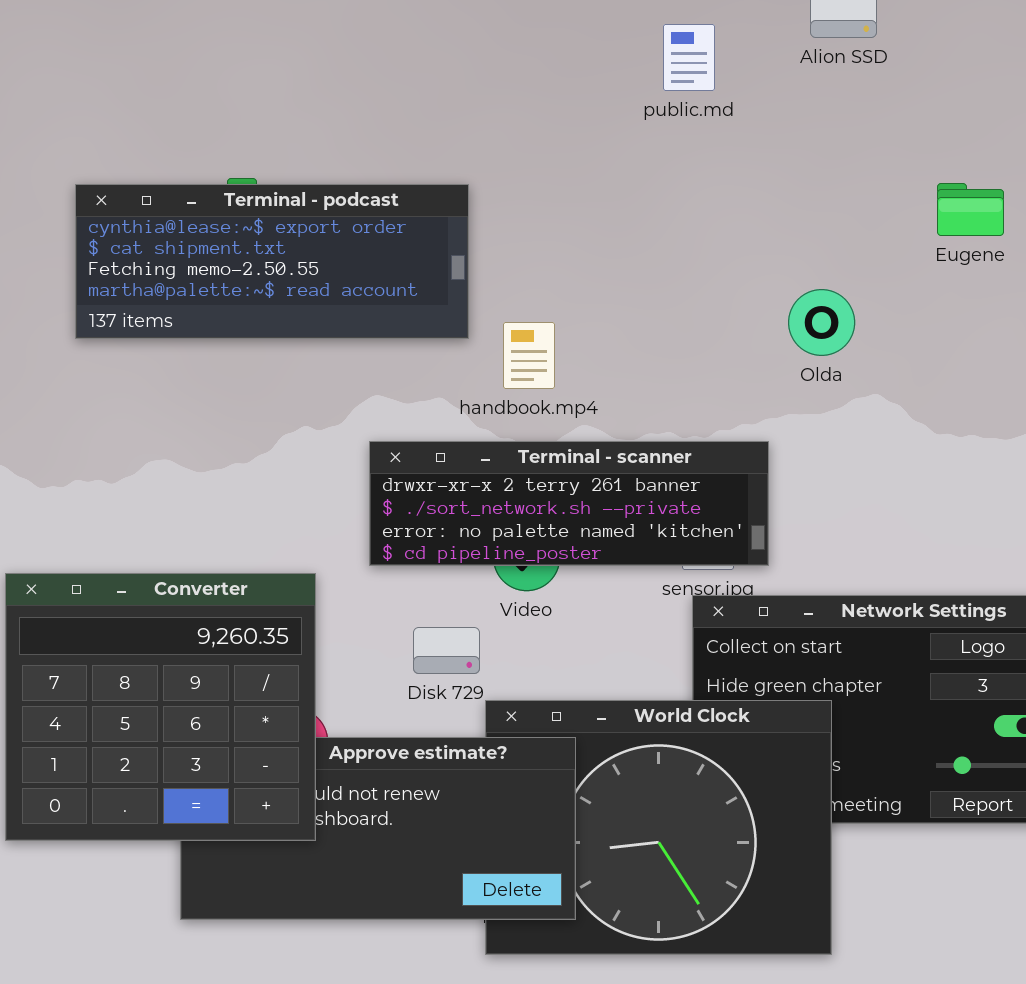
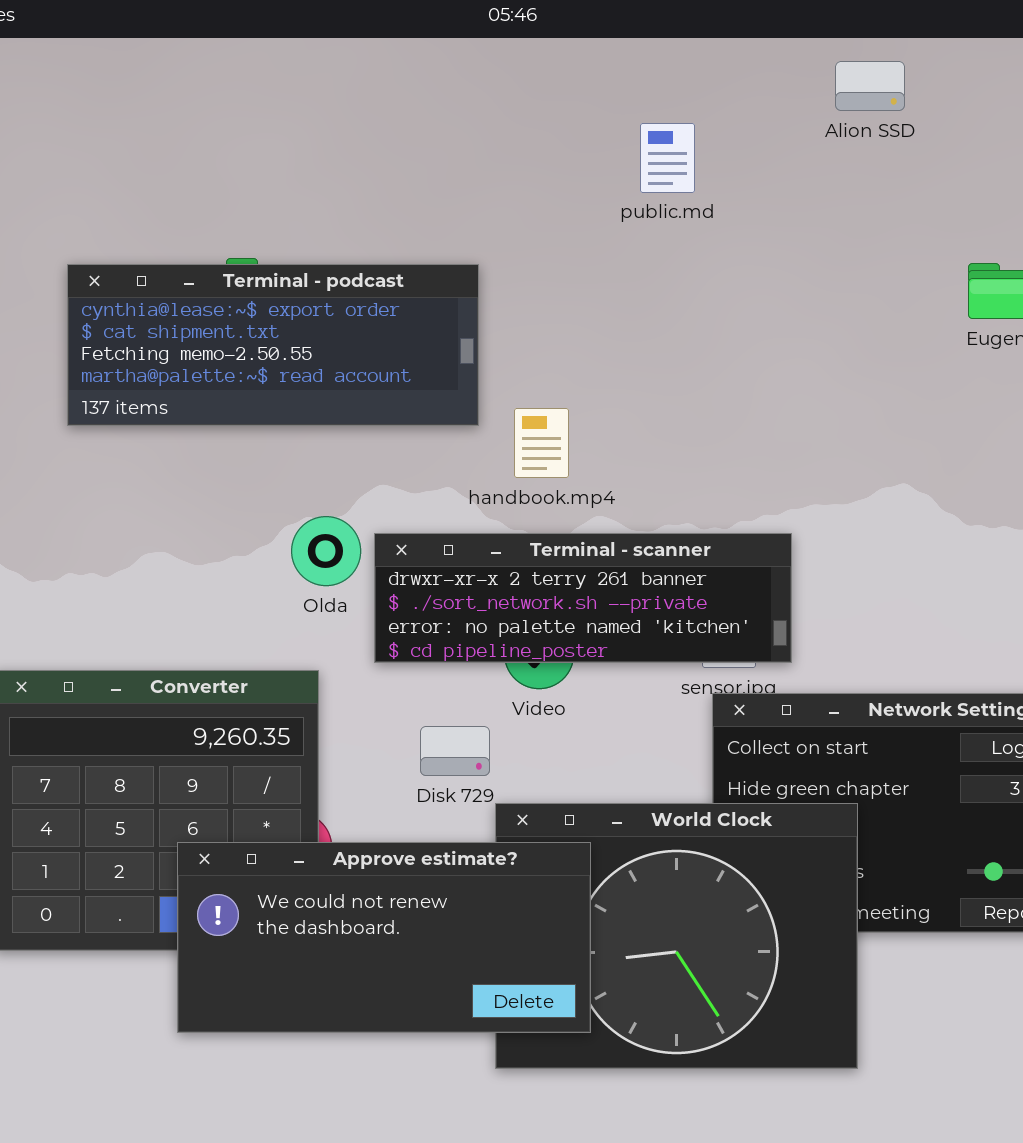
public.md: [663,24,715,91] -> [640,123,695,193], moved
Olda: [788,289,855,356] -> [291,516,361,586], moved
Approve estimate?: [180,737,576,920] -> [177,842,591,1033], raised

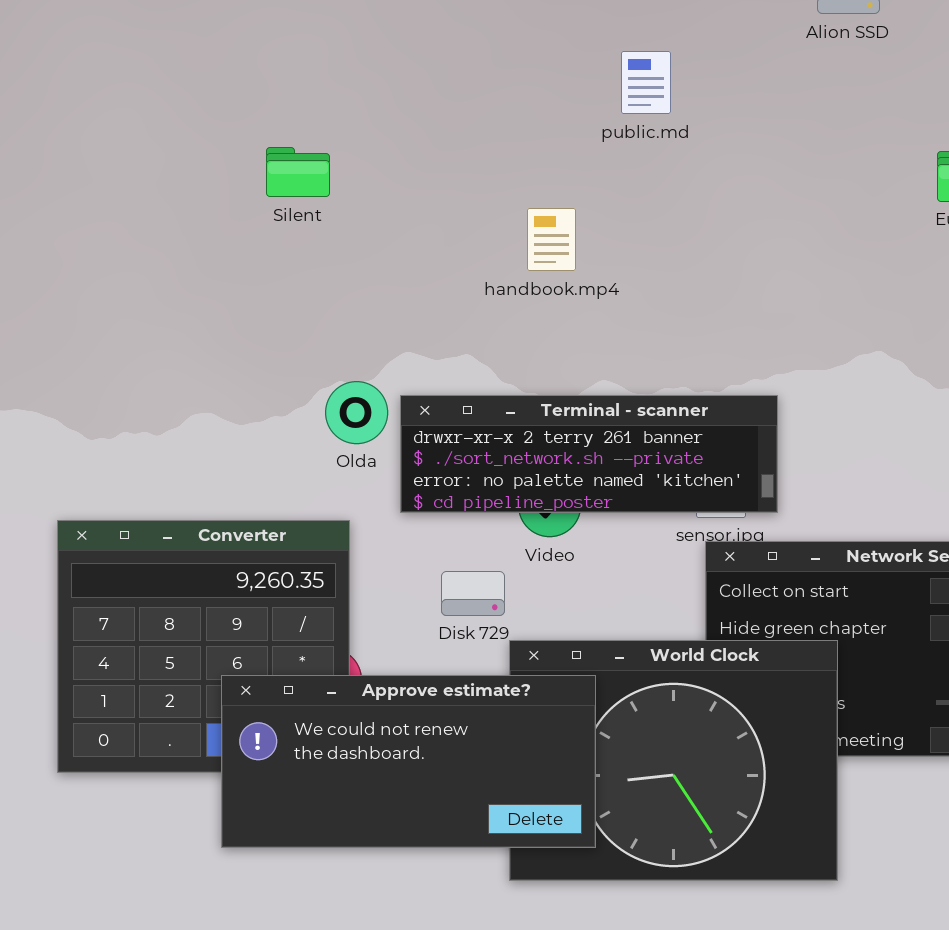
public.md: [640,123,695,193] -> [621,51,671,114], moved
Terminal - podcast: [67,264,479,426] -> none, closed
handbook.mp4: [514,408,569,478] -> [527,208,576,271], moved

